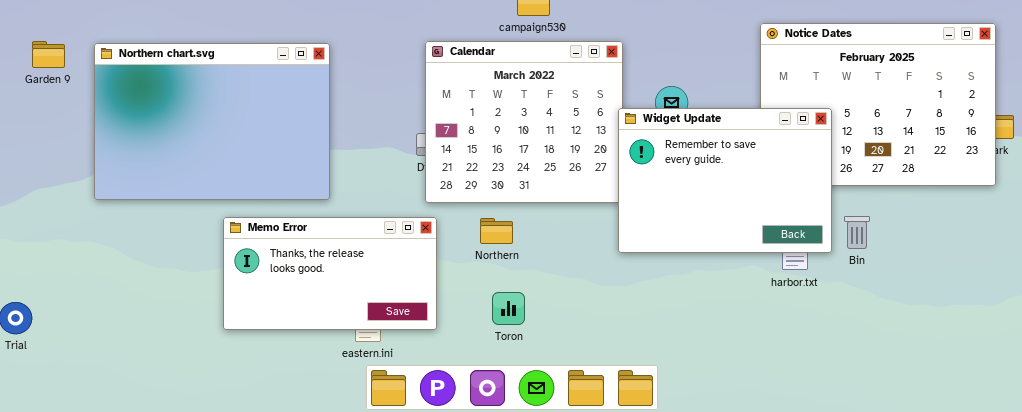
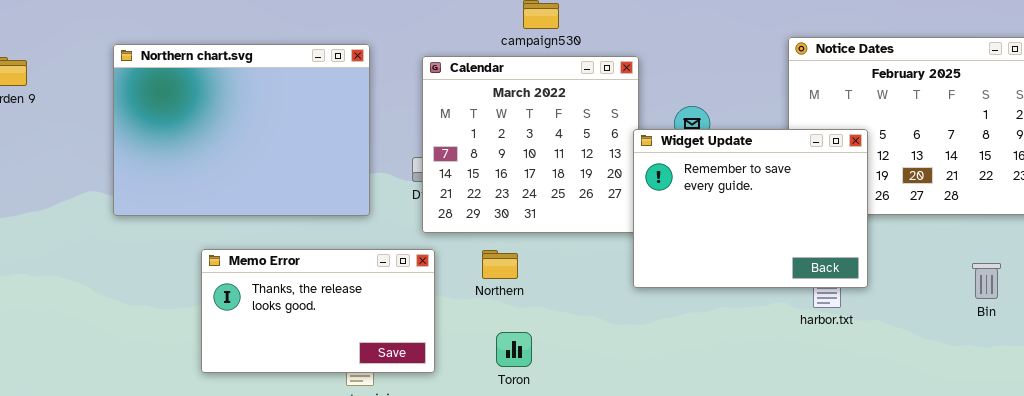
Northern chart.svg: [94,43,330,200] -> [113,44,370,216], moved
Bin: [844,216,870,249] -> [972,263,1001,299], moved

